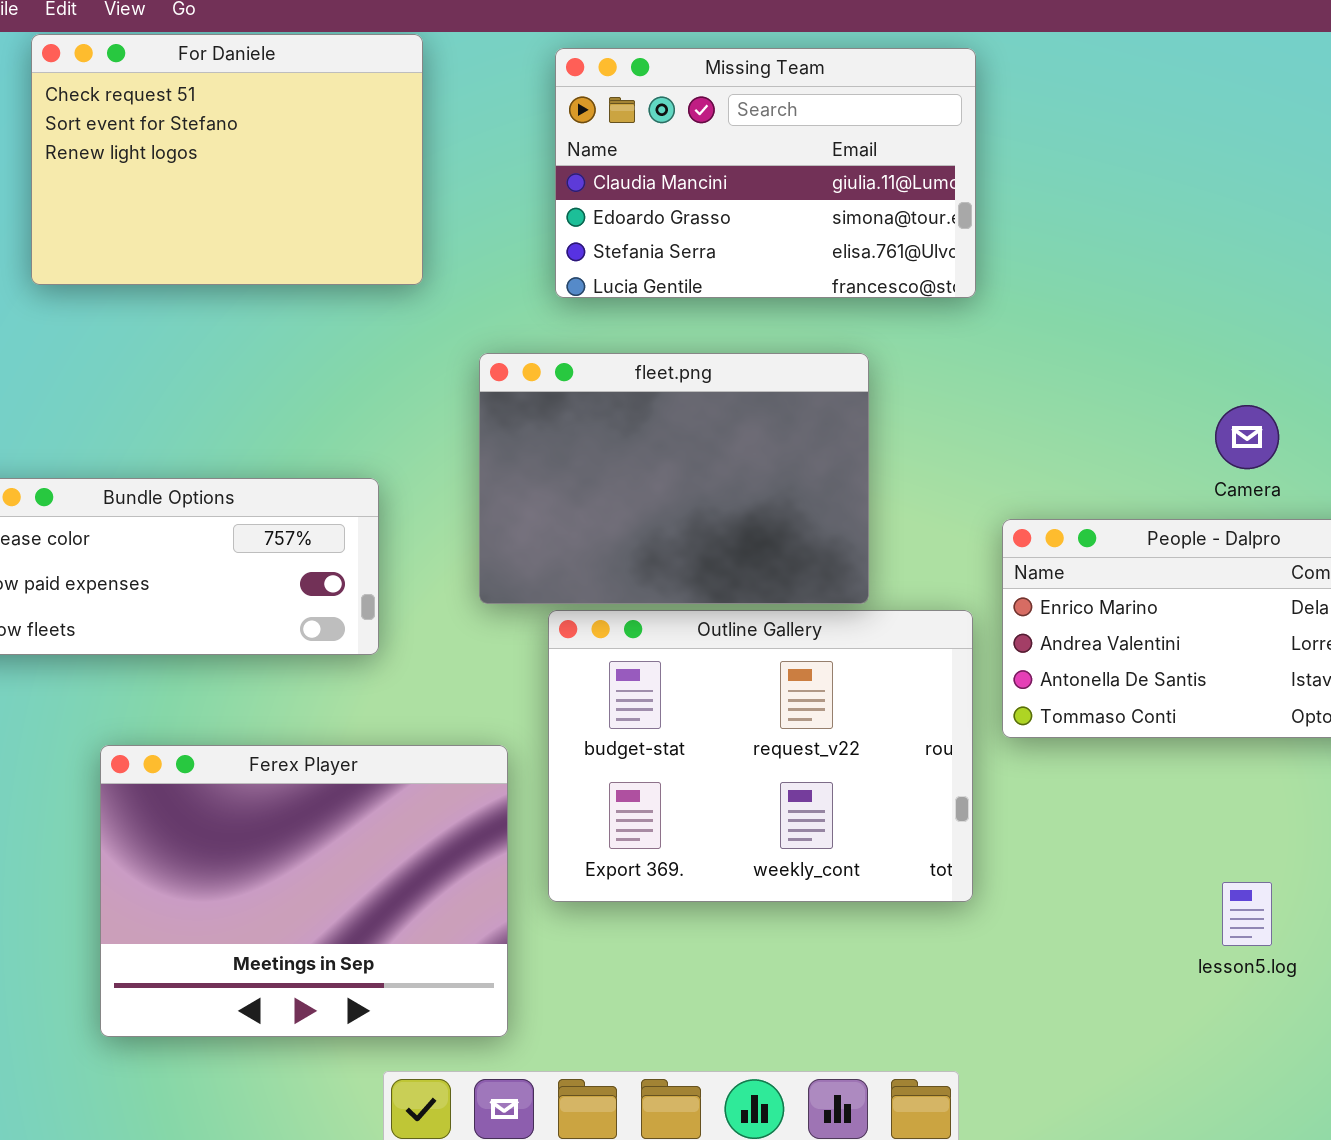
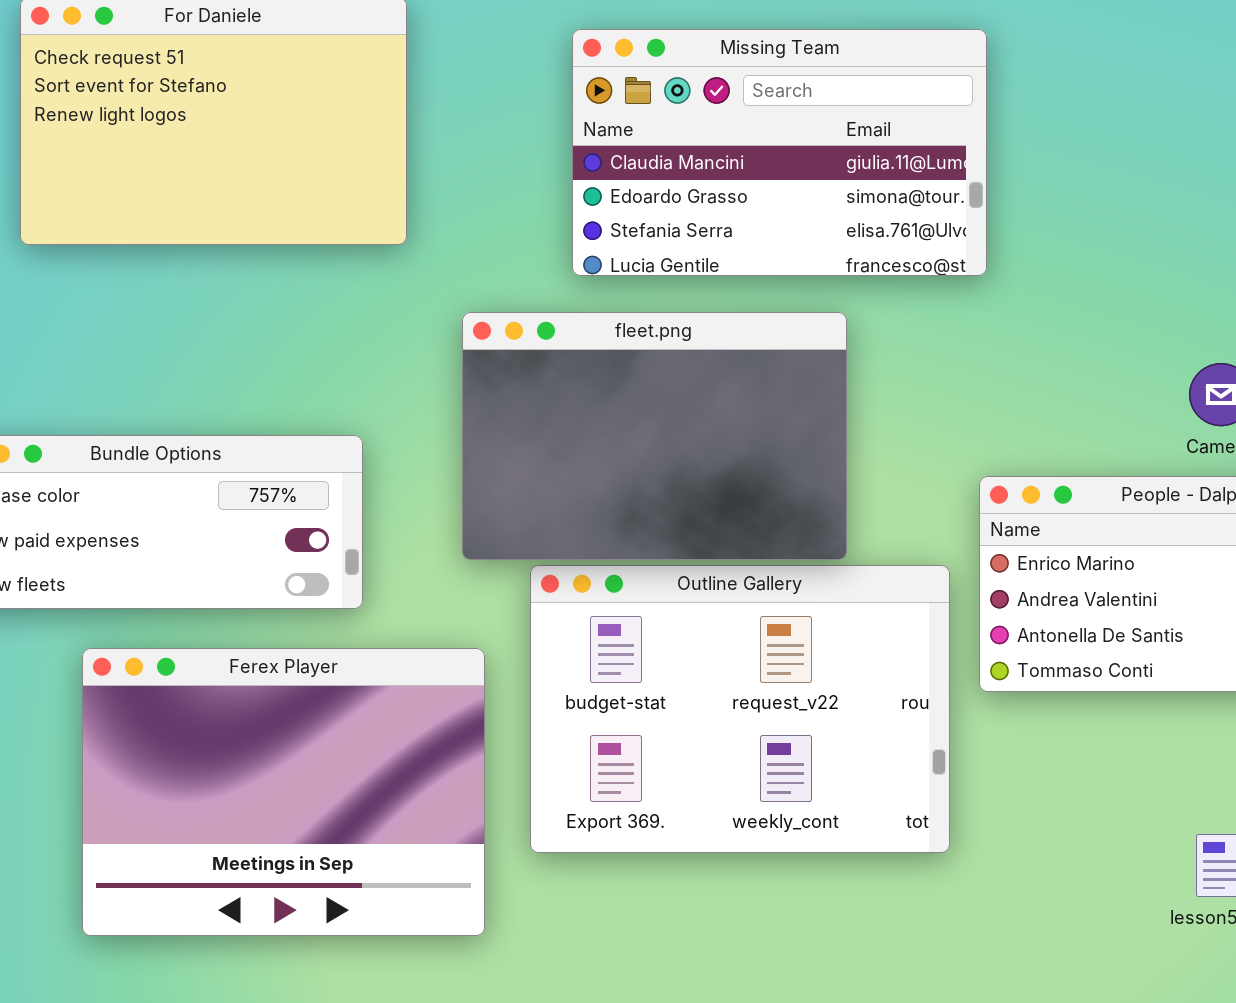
Missing Team: [555,48,976,298] -> [572,29,987,276], moved
Ferex Player: [100,745,508,1037] -> [82,648,485,936], moved

